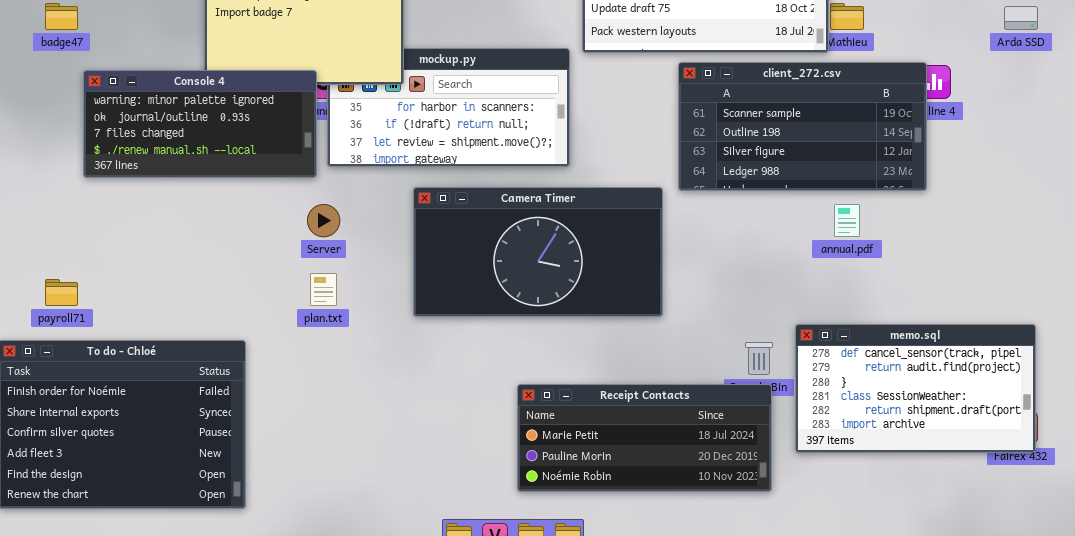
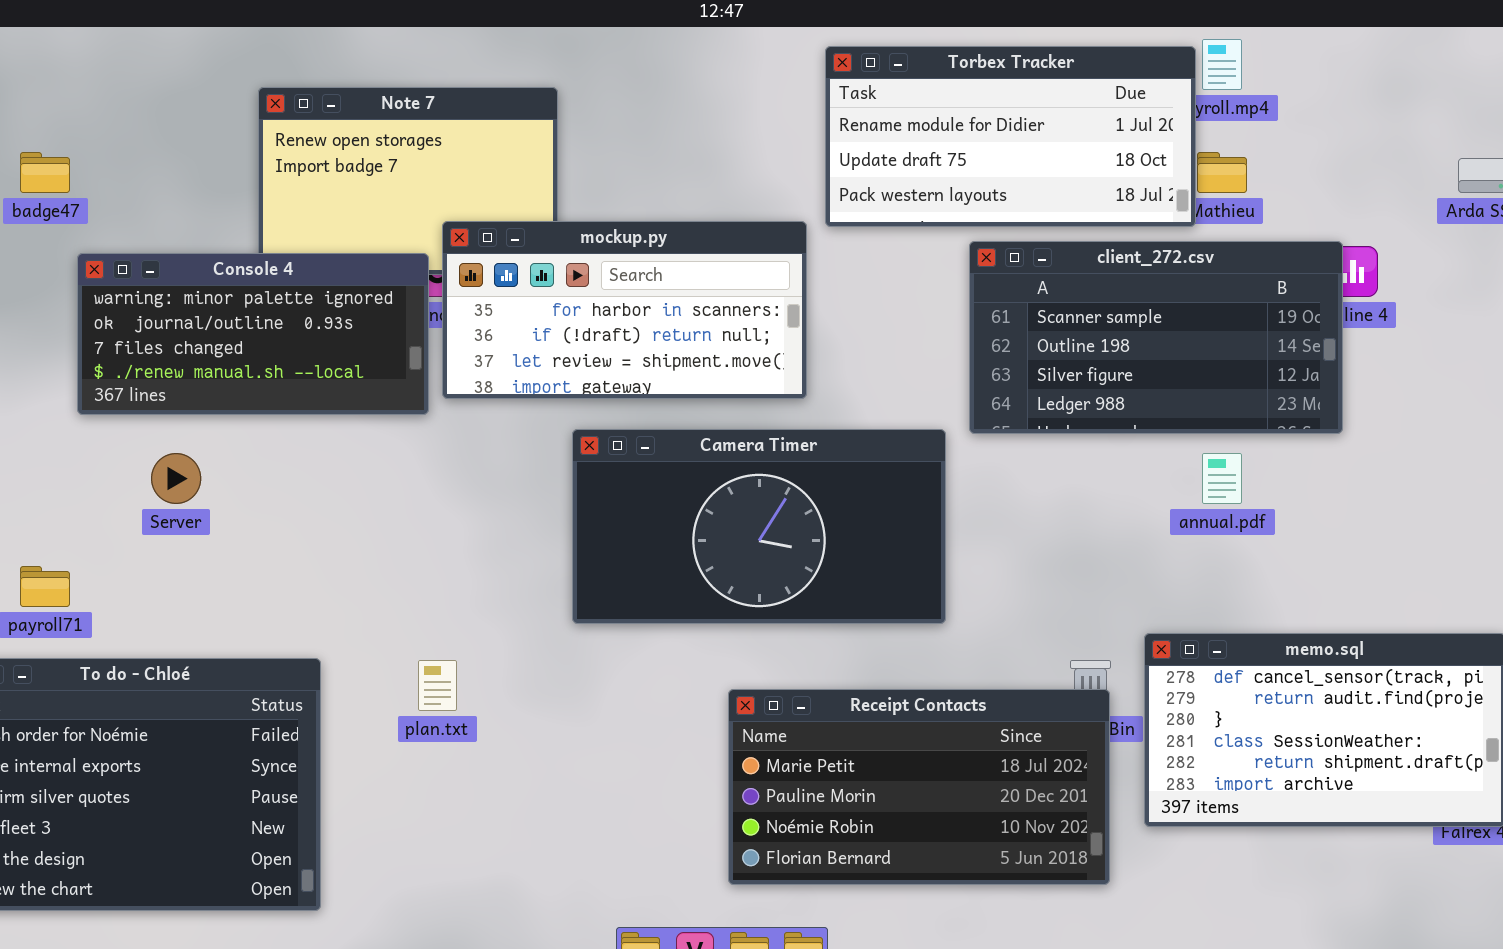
mockup.py: [327,48,570,167] -> [442,221,807,399], raised
Server: [307,204,340,237] -> [151,453,201,504], moved
plan.txt: [310,273,337,306] -> [418,660,457,711], moved
Receipt Contacts: [517,384,772,492] -> [728,689,1110,885], resized

